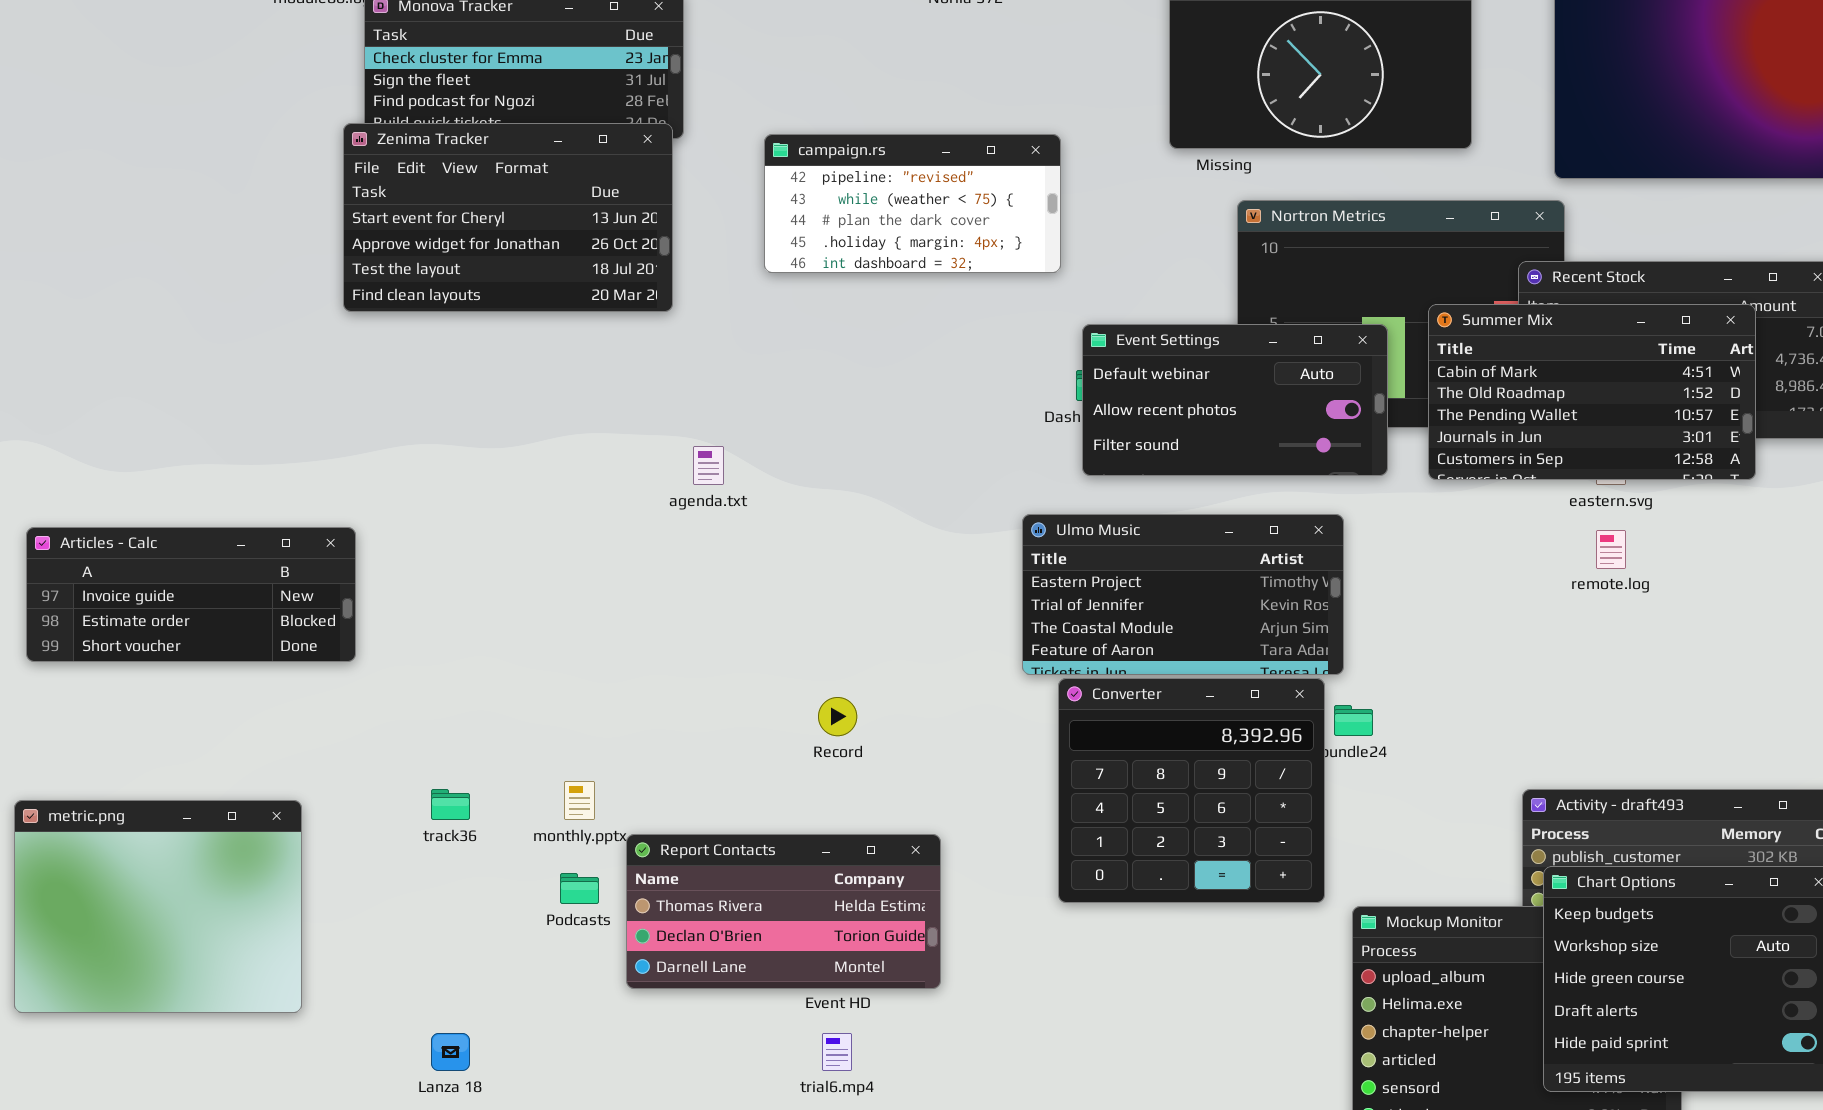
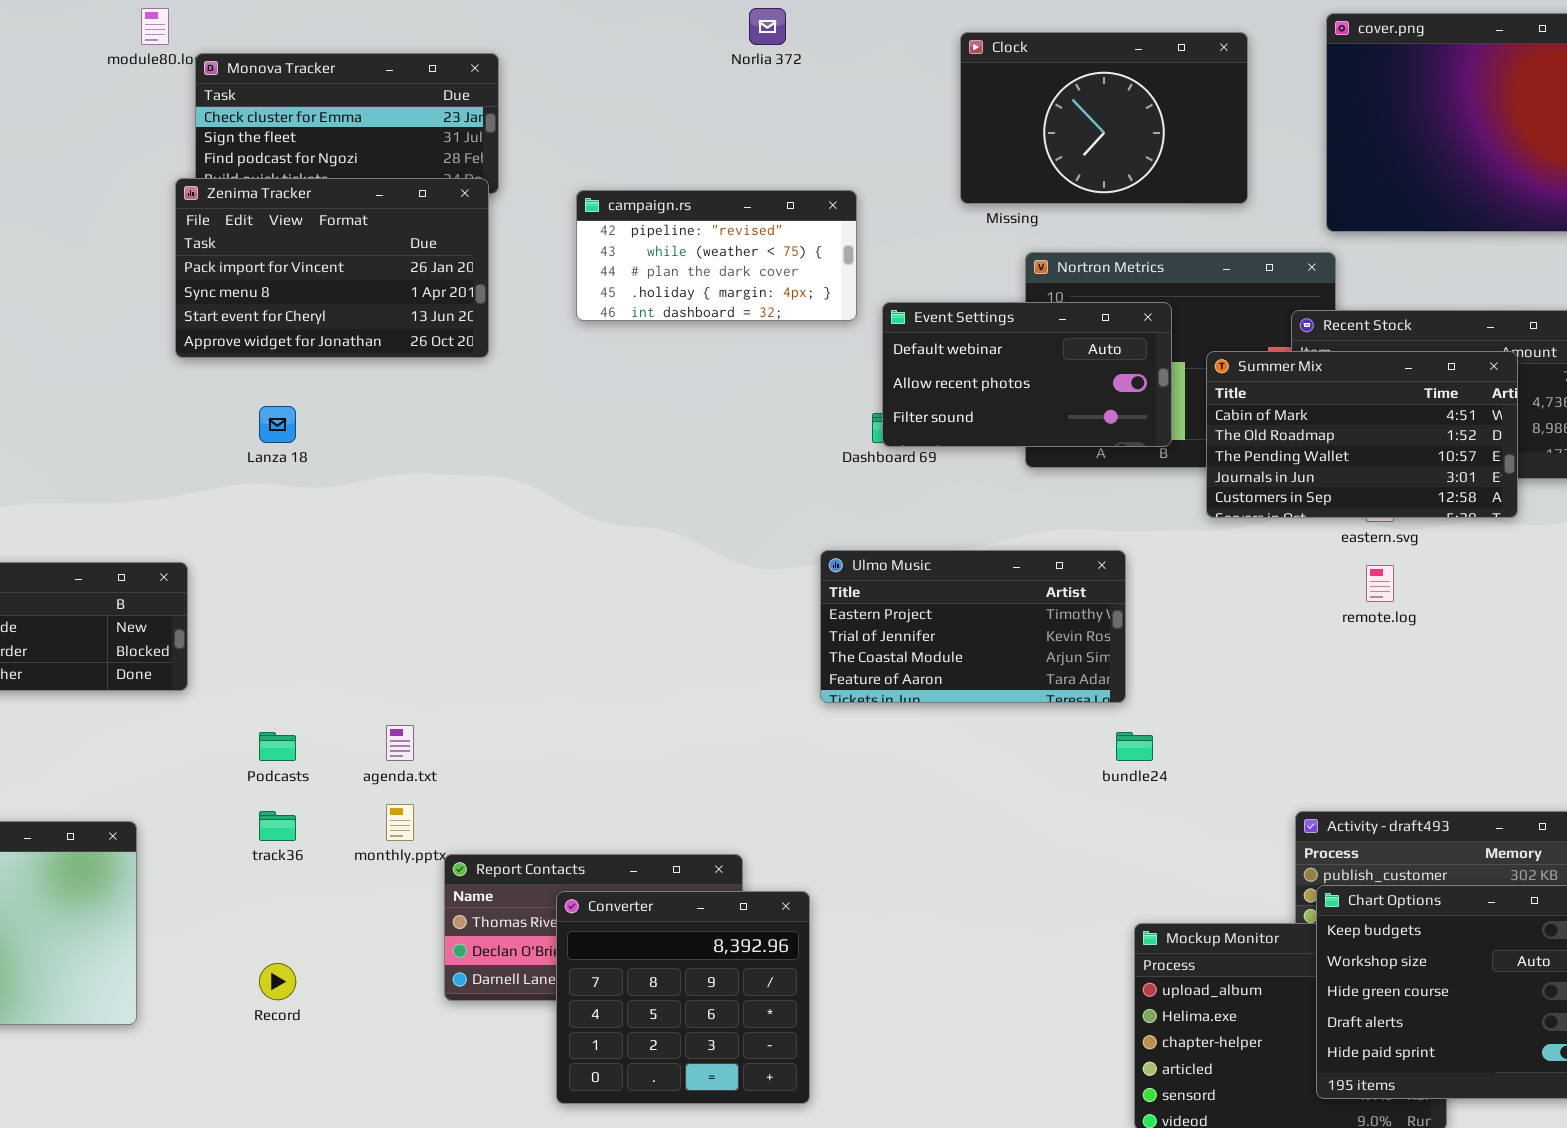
Zenima Tracker: [343,123,673,312] -> [175,178,489,358], scrolled up 2 rows
Event Settings: [1082,324,1388,476] -> [882,302,1172,447], moved
agenda.txt: [693,446,724,485] -> [386,725,414,761], moved
Converter: [1058,678,1325,903] -> [556,891,810,1104], moved
Record: [818,697,857,736] -> [259,963,296,1000], moved
Podcasts: [560,873,599,904] -> [259,732,296,761], moved
Lanza 18: [431,1033,470,1071] -> [259,406,296,443], moved

